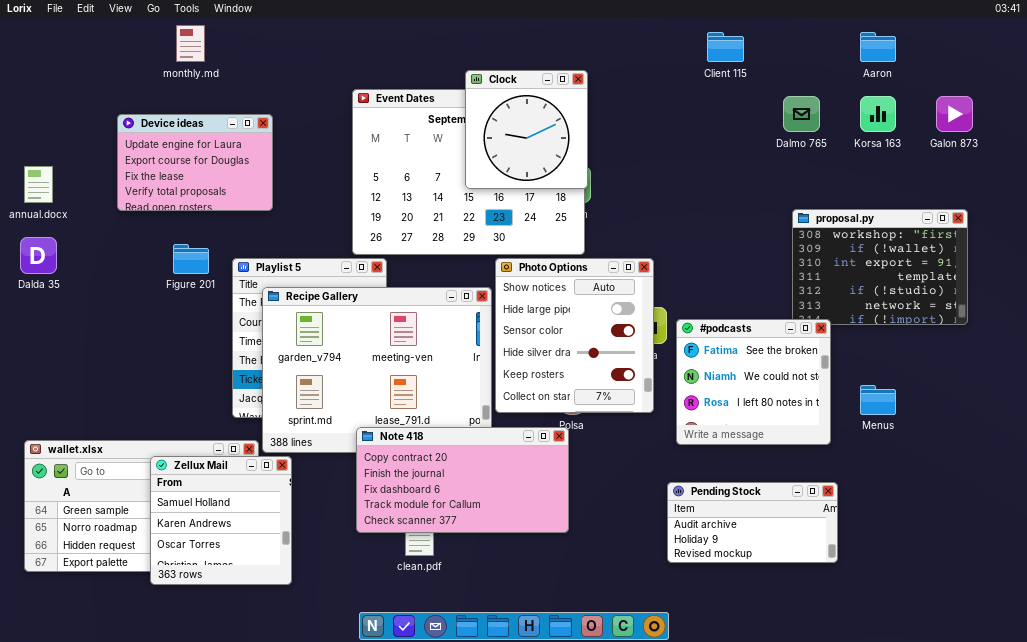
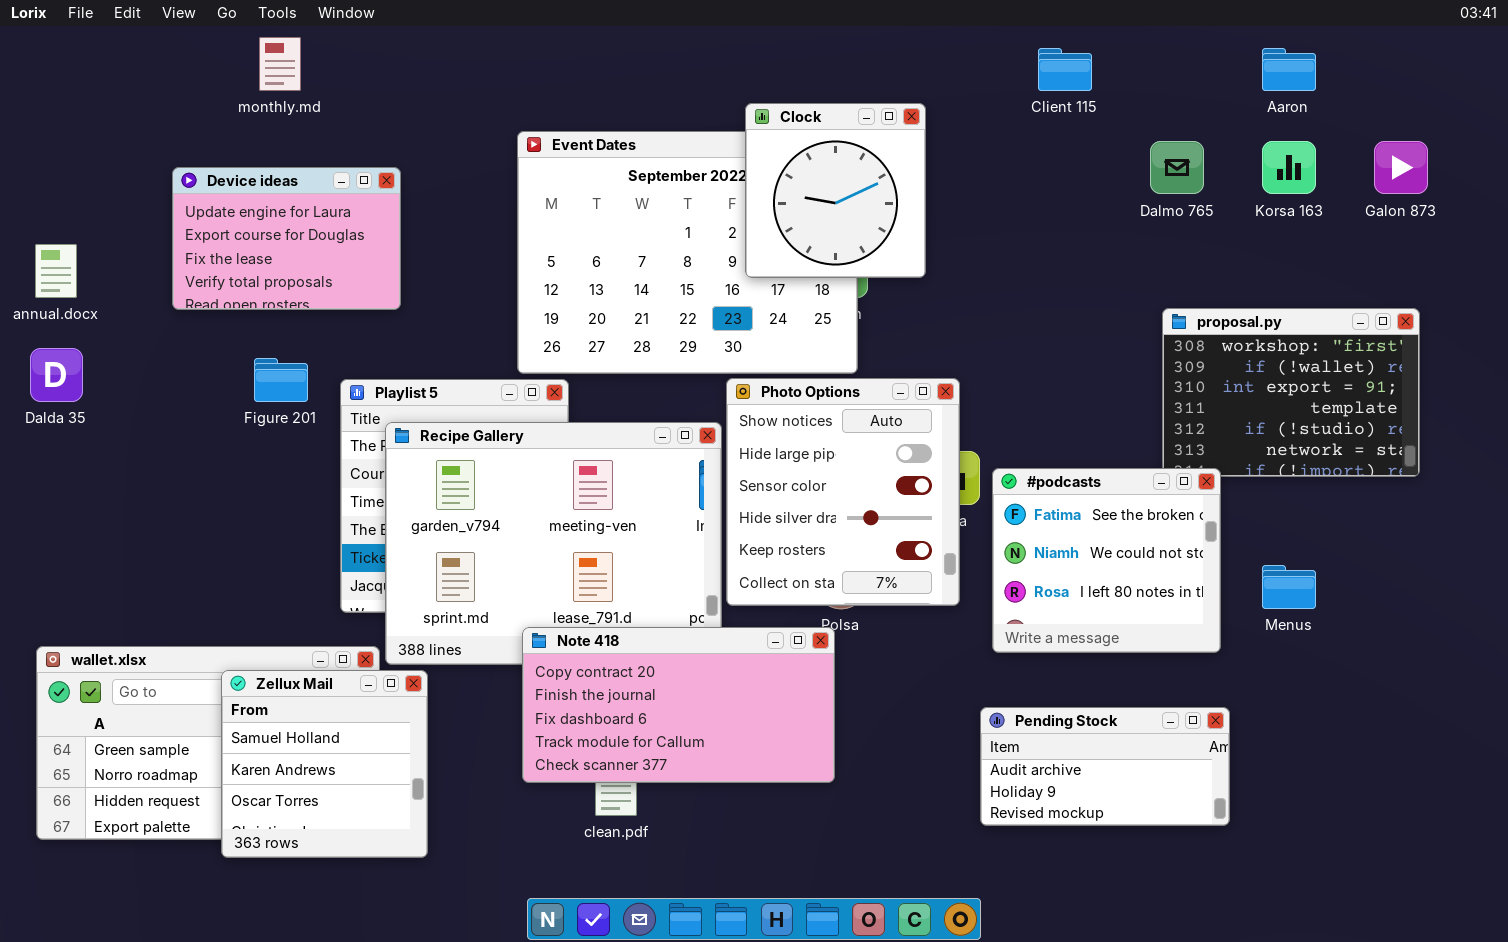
Clock: [465,70,588,189] -> [745,103,926,278], moved

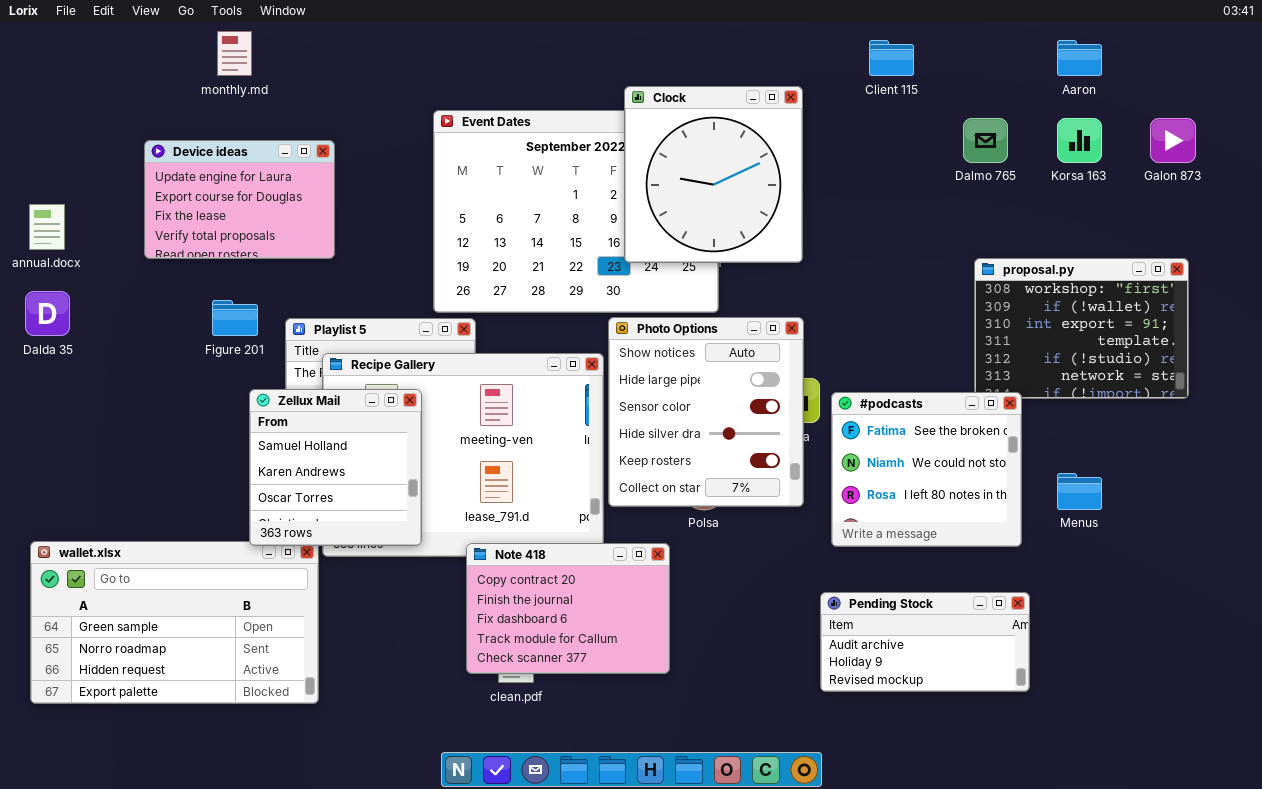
Clock: [745,103,926,278] -> [624,86,803,263], resized
Note 418: [522,627,835,783] -> [466,543,670,674], moved, resized
Zellux Mail: [221,670,428,858] -> [249,389,422,546], moved

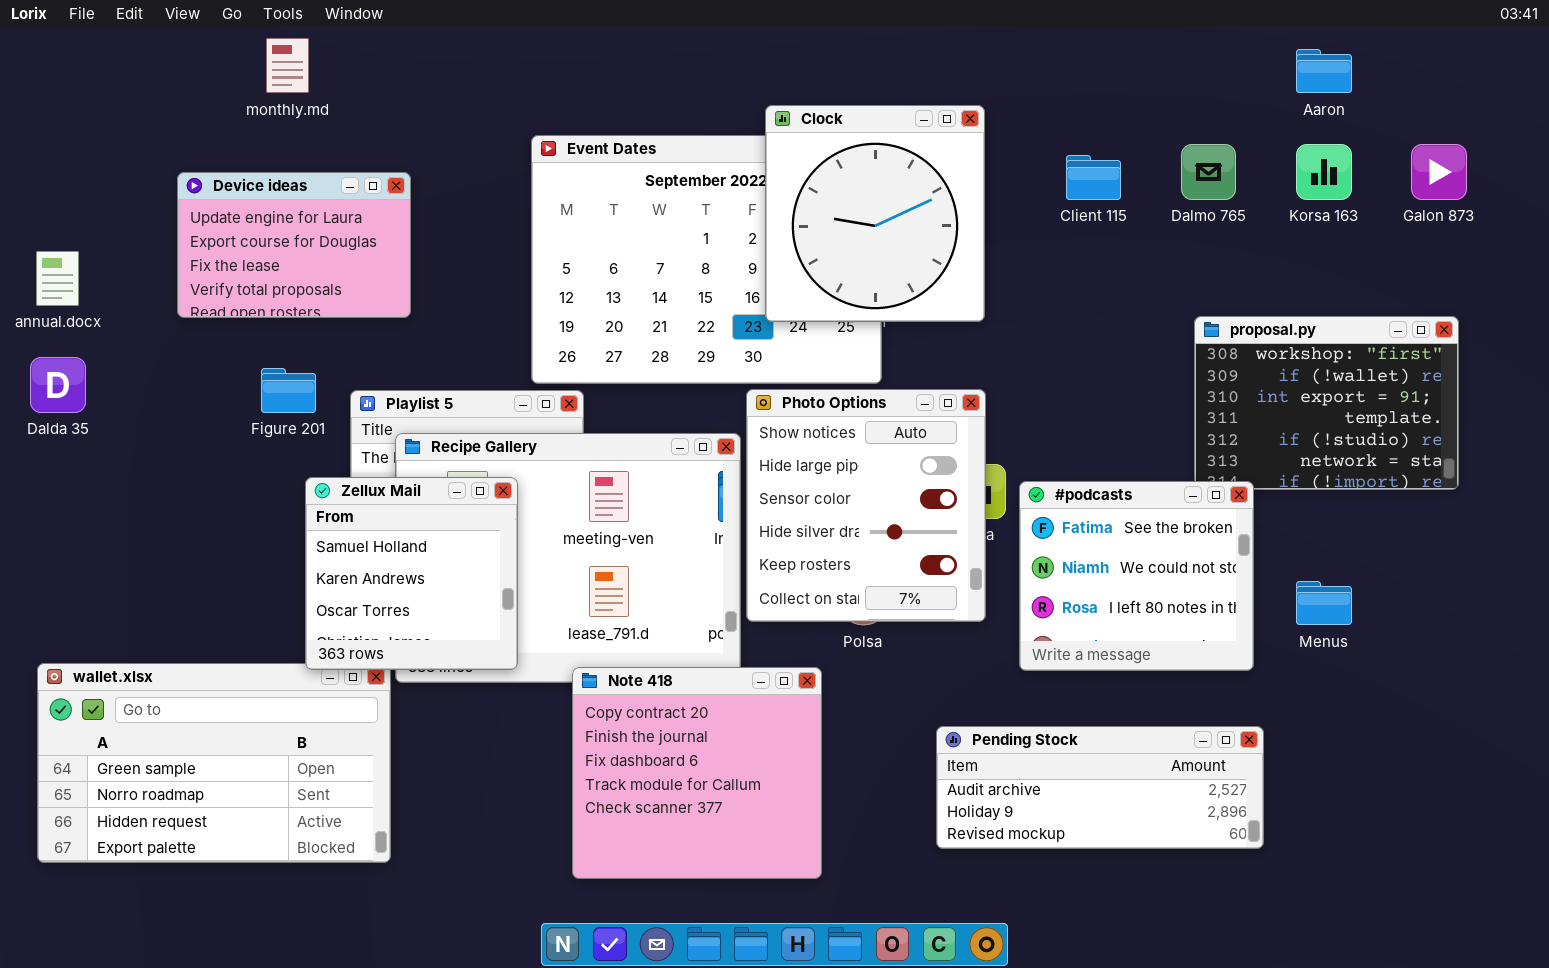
Client 115: [869,40,914,76] -> [1066,155,1121,200], moved
Note 418: [466,543,670,674] -> [572,667,822,879], resized
Pending Stock: [820,592,1030,692] -> [936,726,1264,849], resized

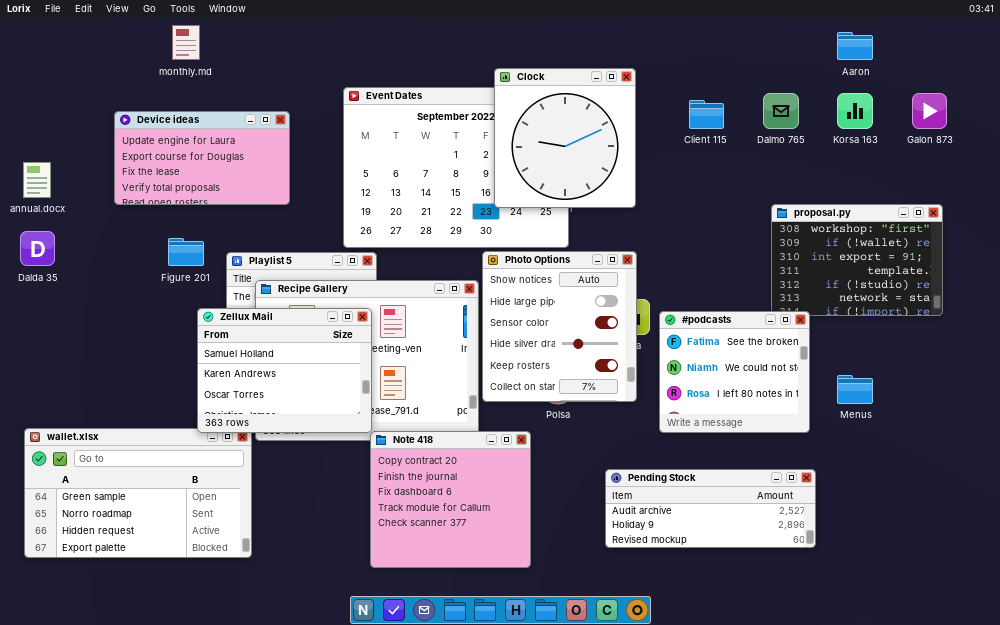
Device ideas: [177,172,411,318] -> [114,111,290,205], resized
Zellux Mail: [305,477,518,670] -> [197,308,372,433], resized

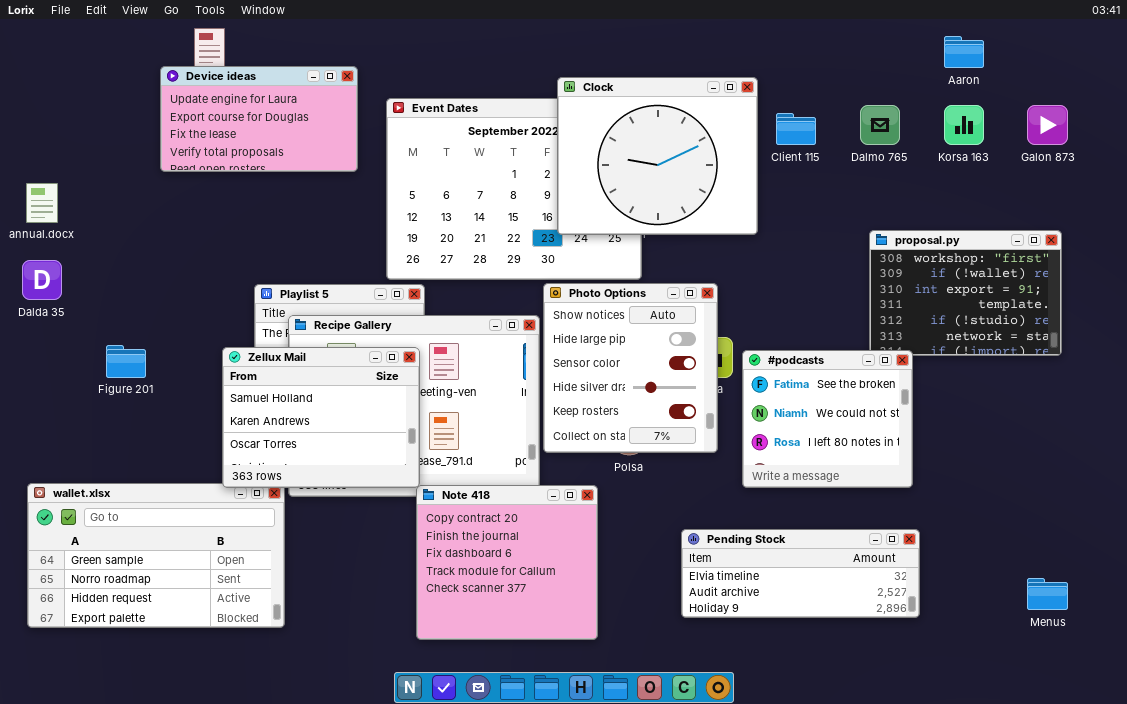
Clock: [494,68,636,208] -> [557,77,758,235], resized
Device ideas: [114,111,290,205] -> [160,66,358,172], moved
Figure 201: [168,238,204,266] -> [106,345,146,378], moved
Menus: [837,375,873,404] -> [1027,578,1068,610], moved
Pending Stock: [605,469,816,548] -> [681,529,920,618], scrolled up 1 row

